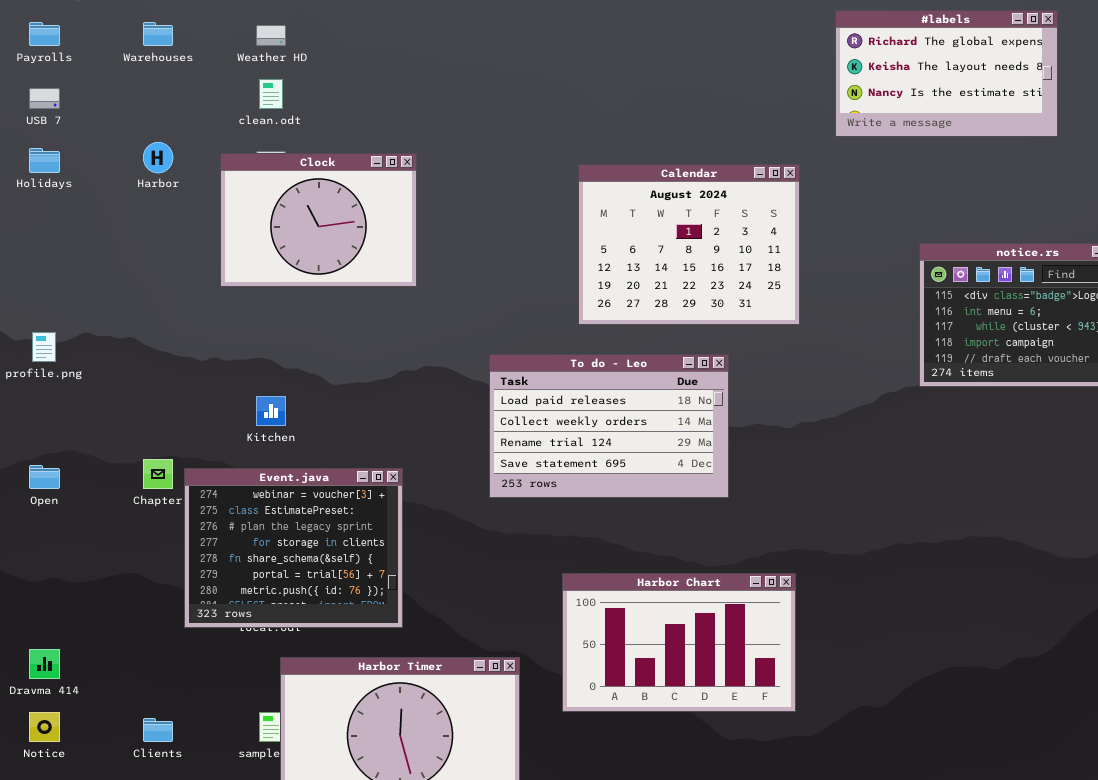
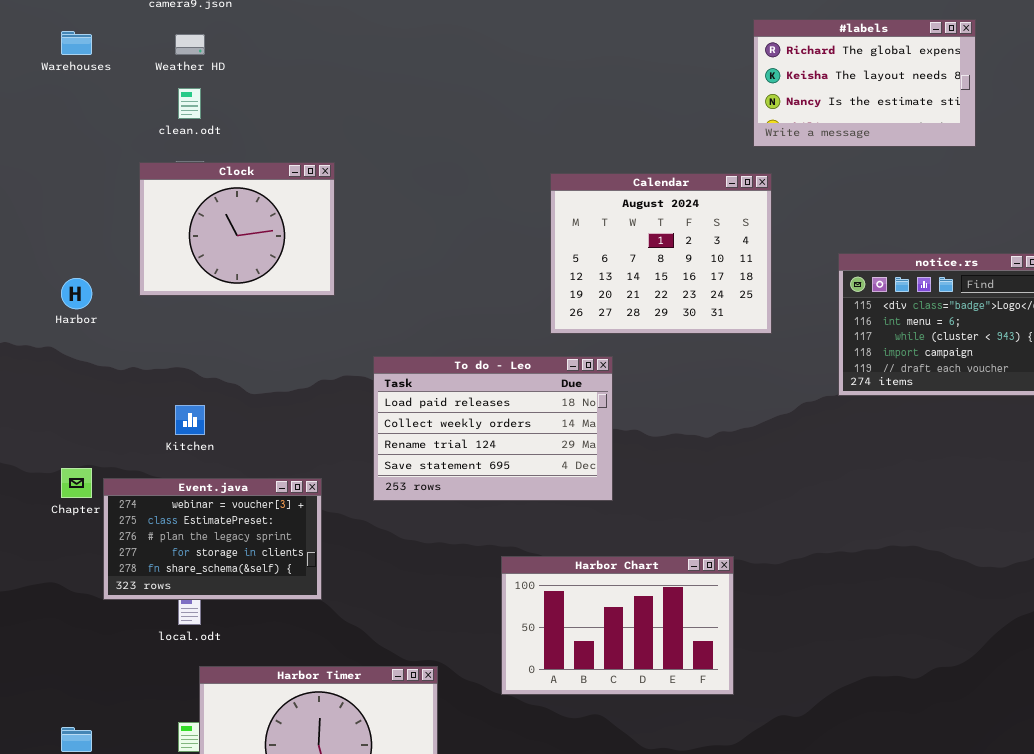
Harbor: [143,142,173,173] -> [61,278,92,309], moved
Calendar: [578,164,800,325] -> [550,173,772,334], moved
To do - Leo: [489,354,729,498] -> [373,356,613,501], moved
Event.java: [184,468,403,628] -> [103,478,322,600], resized
Harbor Chart: [562,573,796,712] -> [501,556,734,695], moved

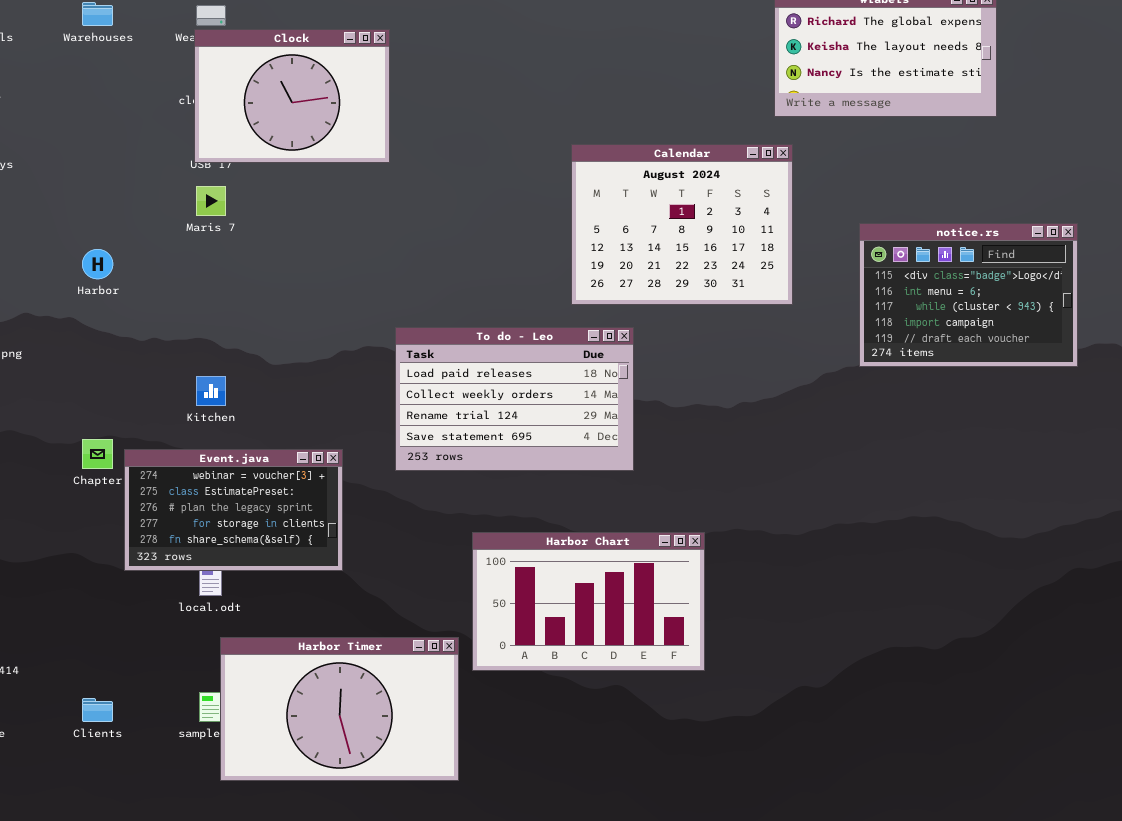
Clock: [139,162,335,296] -> [194,29,390,163], moved
Harbor Chart: [501,556,734,695] -> [472,532,705,671], moved

